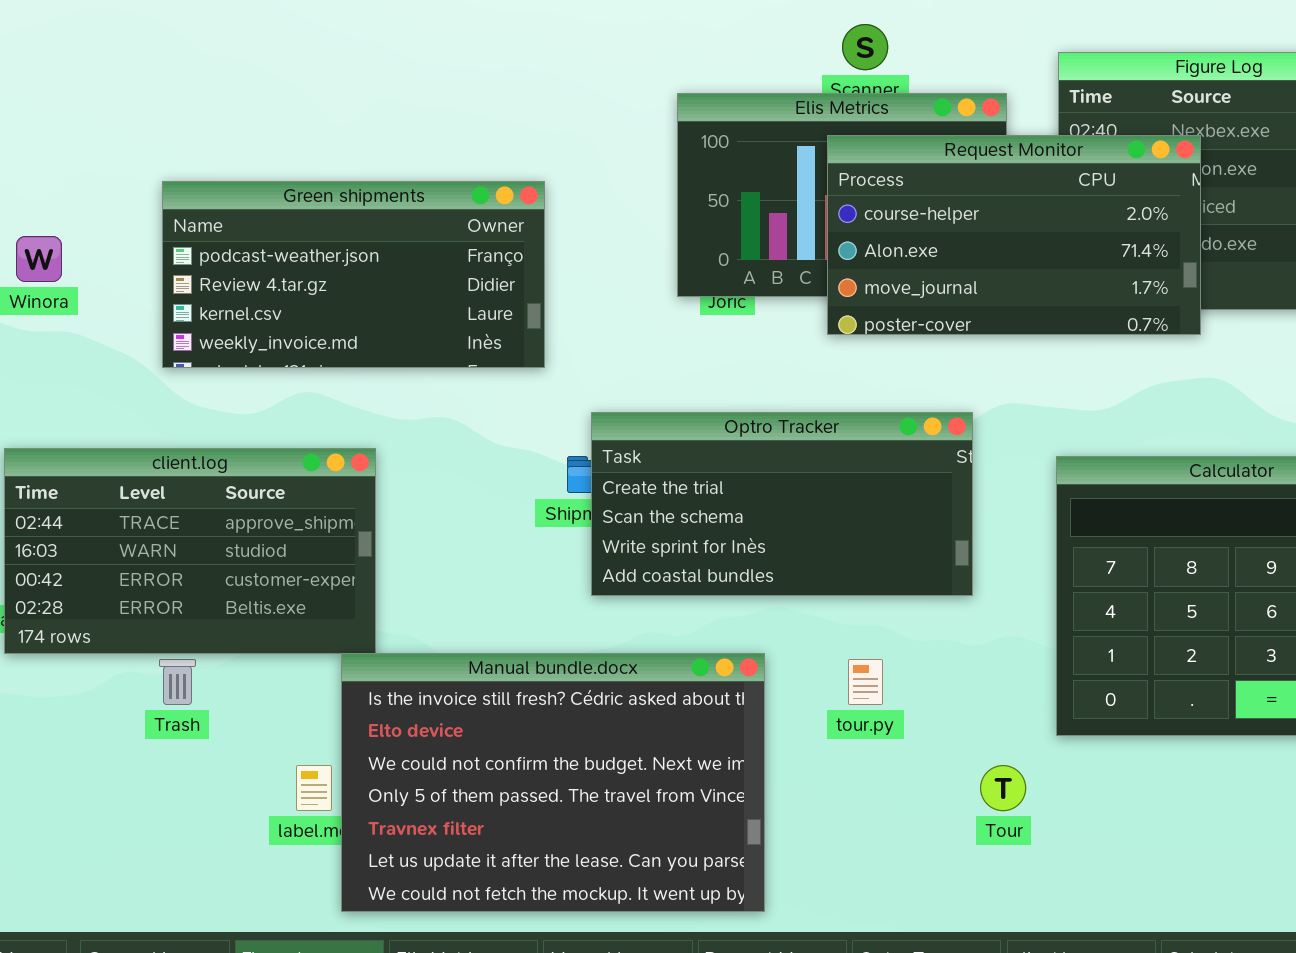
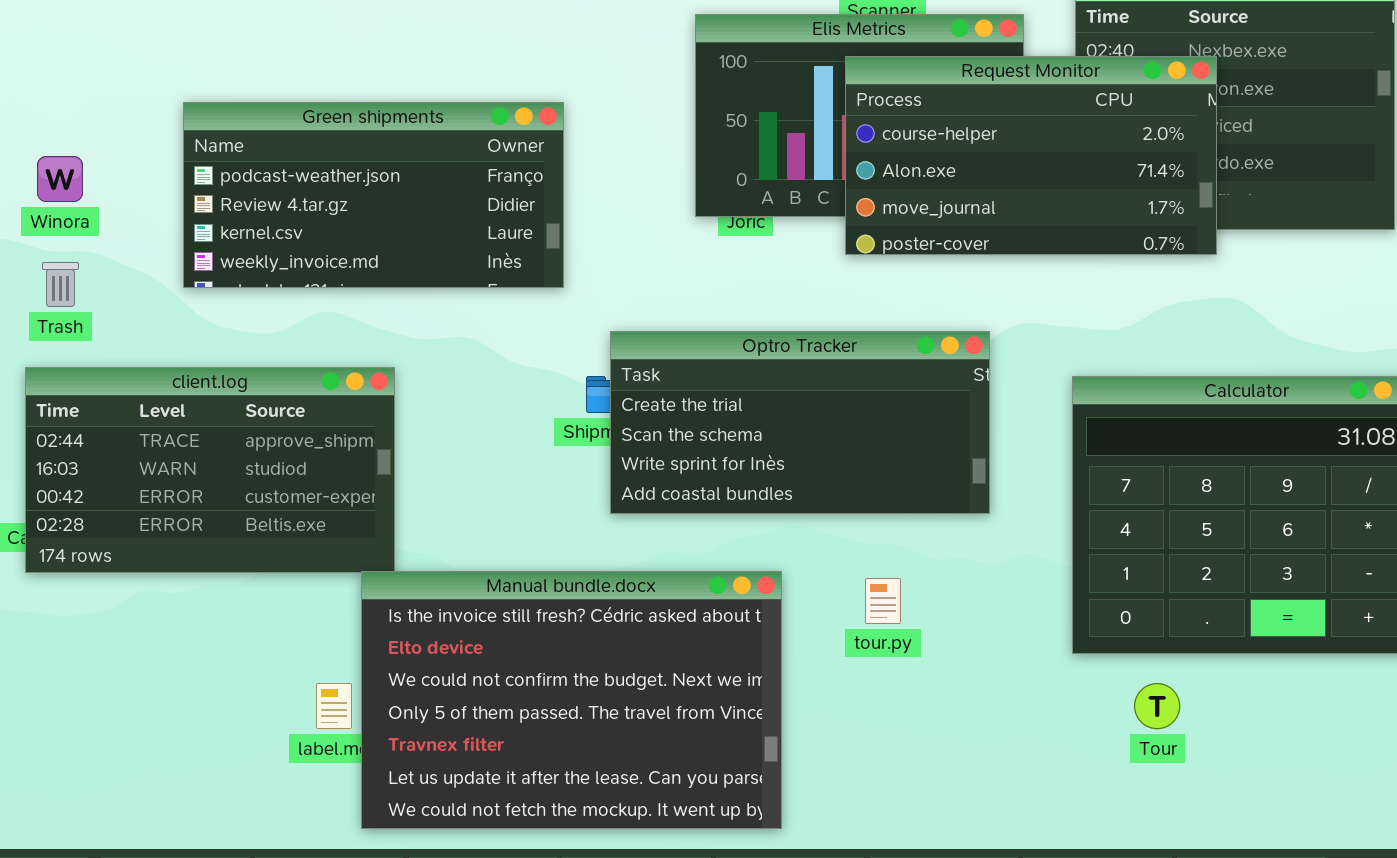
Trash: [159,659,196,705] -> [42,262,79,307], moved
Tour: [980,765,1026,811] -> [1134,683,1180,729], moved

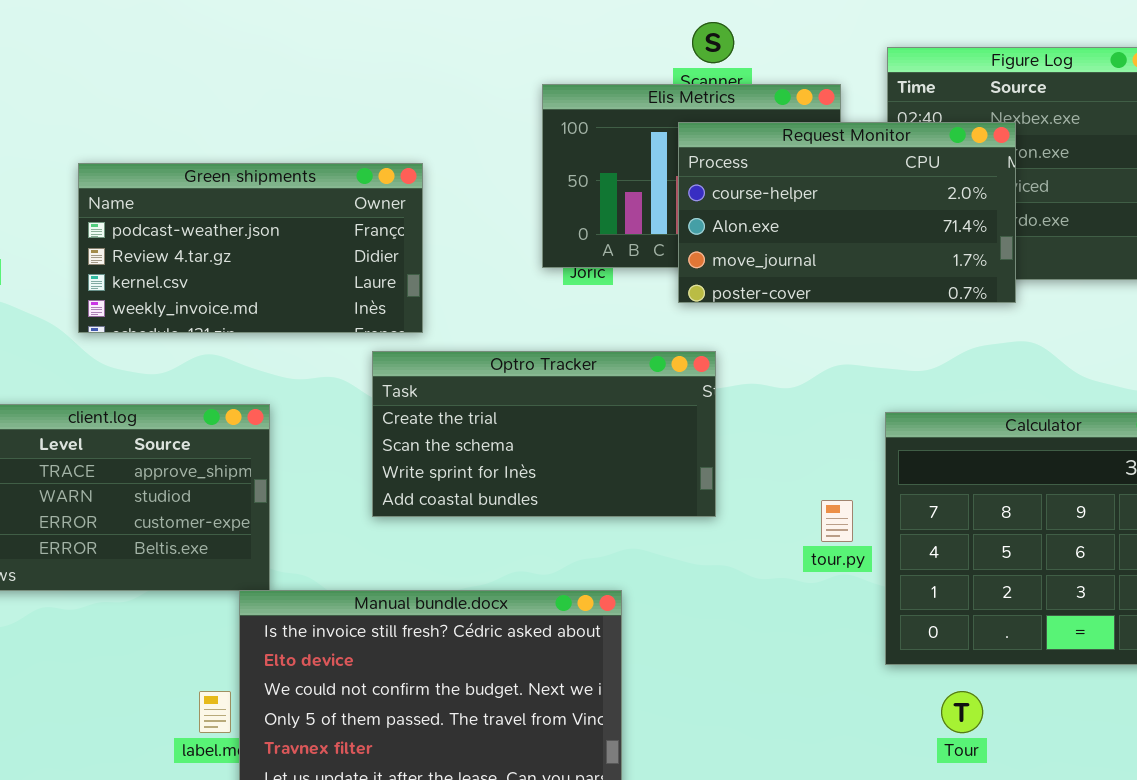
Optro Tracker: [610,331,990,514] -> [372,351,716,517], moved
tour.py: [865,578,901,624] -> [821,500,853,542], moved

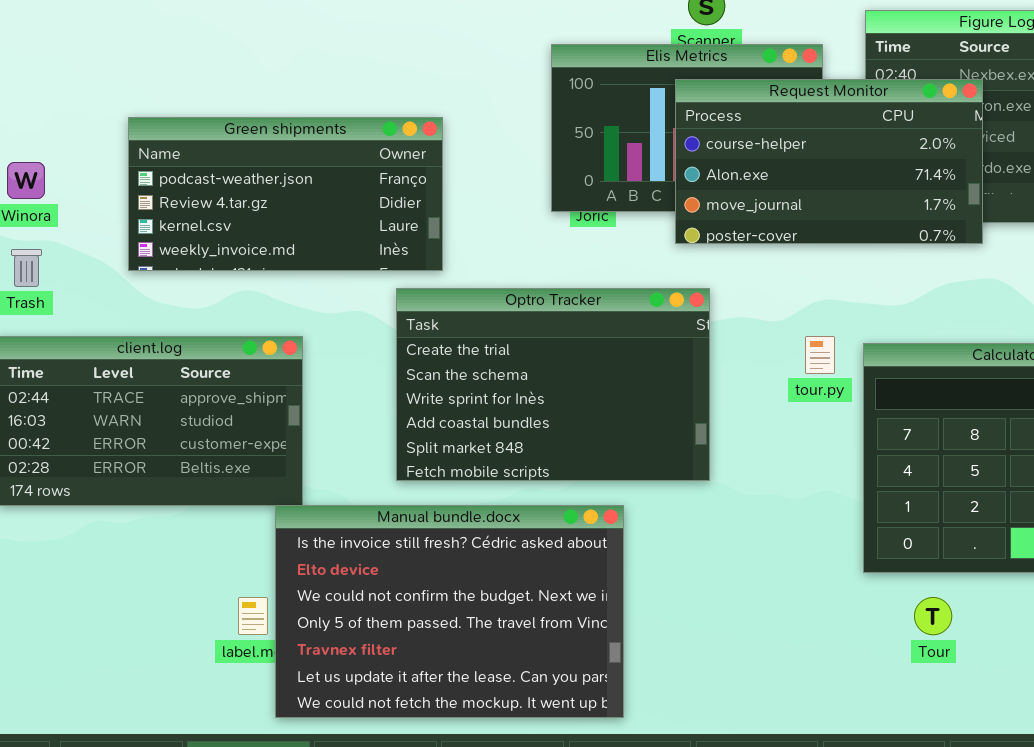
Optro Tracker: [372,351,716,517] -> [396,288,710,481], resized
tour.py: [821,500,853,542] -> [805,336,835,374], moved

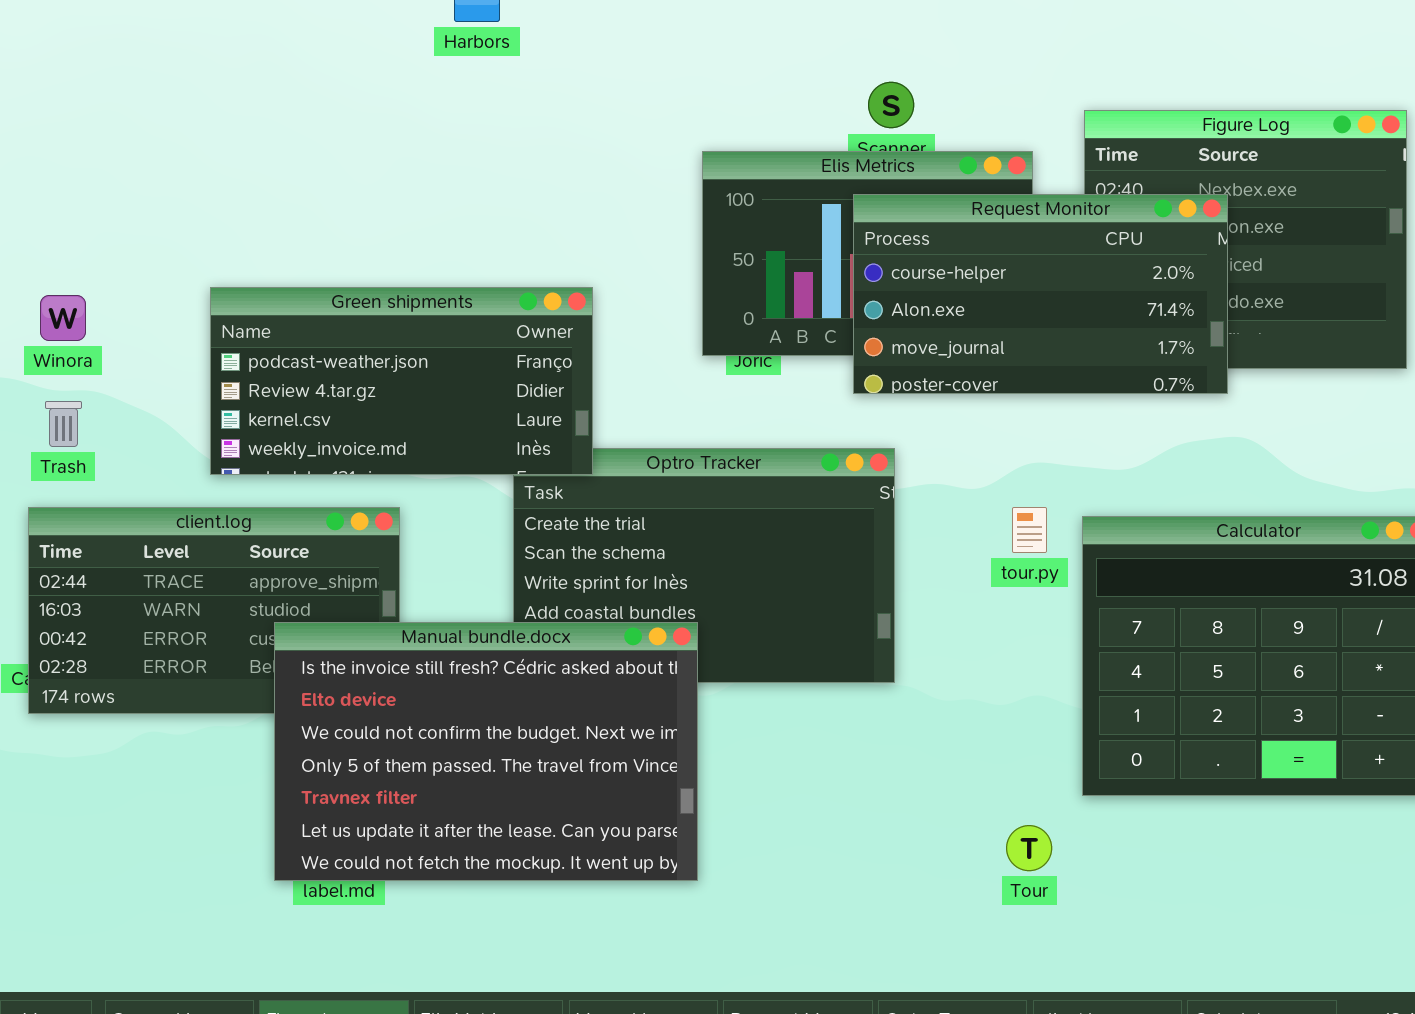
Green shipments: [128,117,443,271] -> [210,287,593,475], moved
Manual bundle.docx: [275,505,624,718] -> [274,622,698,881], moved
Tour: [914,597,952,635] -> [1006,825,1052,871], moved

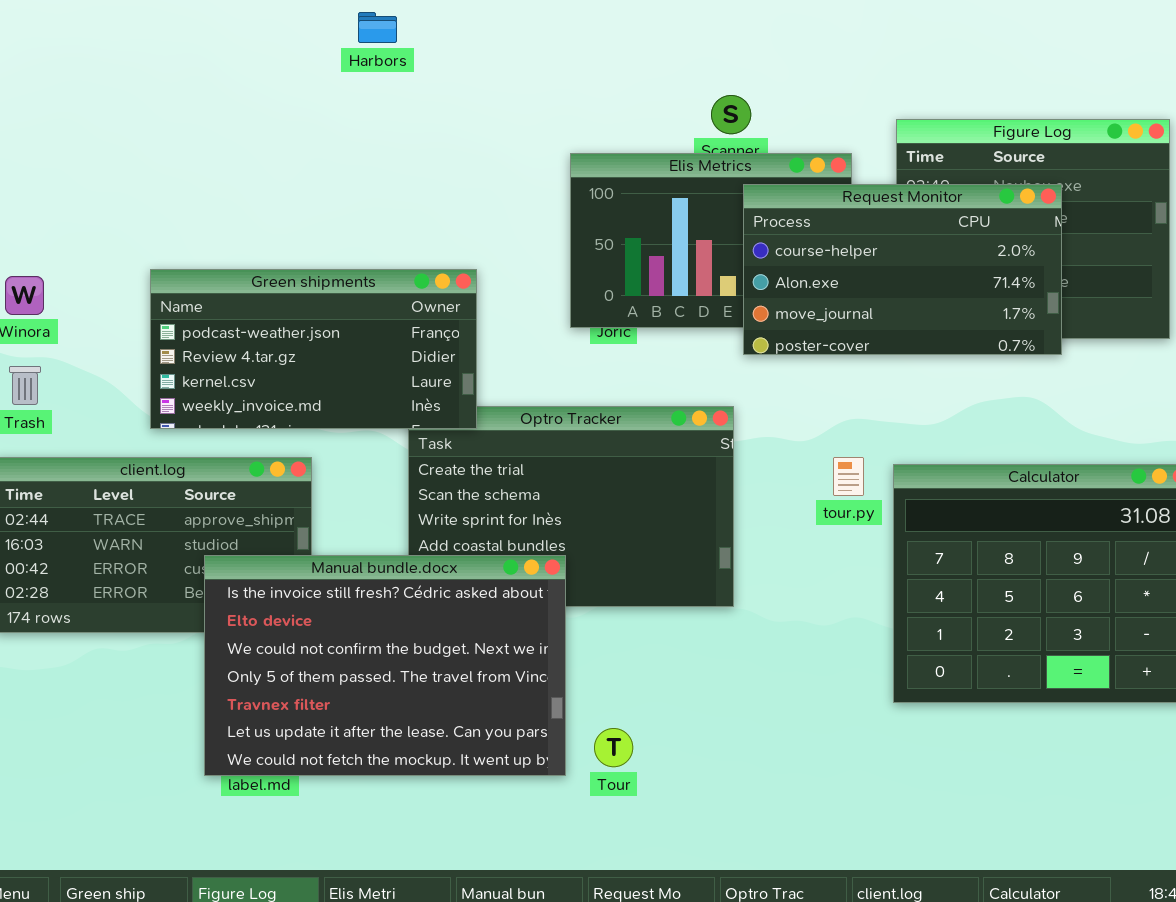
Request Monitor: [853,194,1228,394] -> [743,184,1062,355], moved
Tour: [1006,825,1052,871] -> [594,728,633,767], moved

